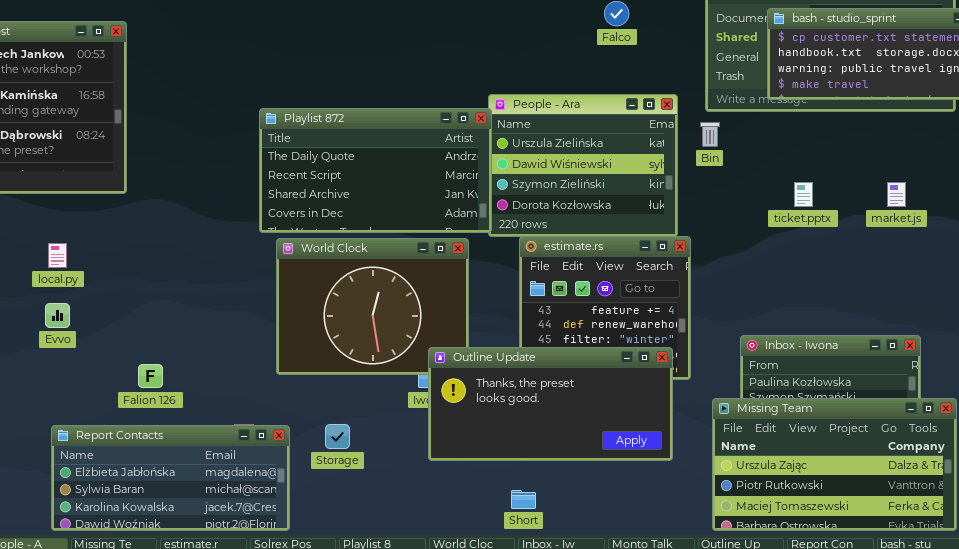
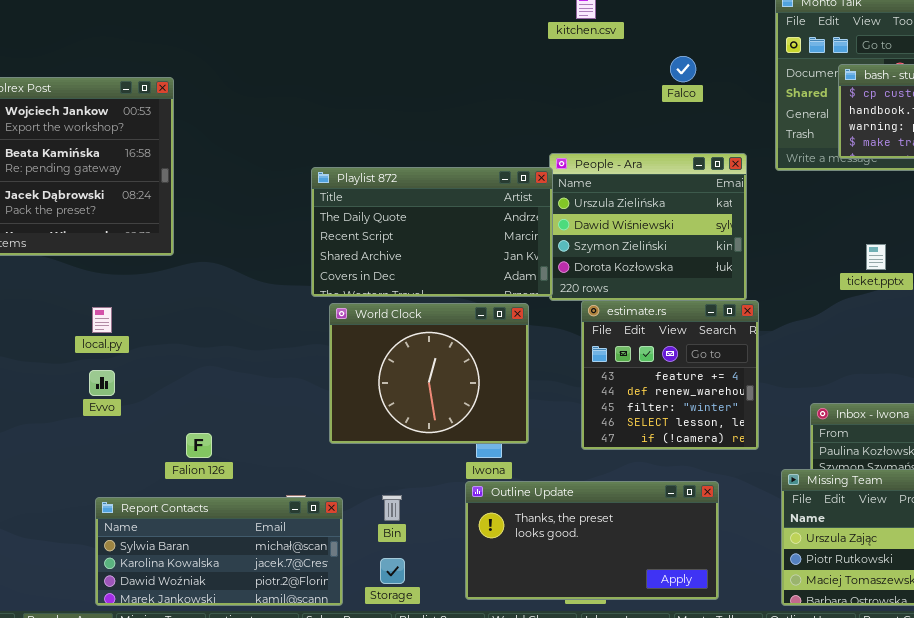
Bin: [700,122,720,147] -> [382,495,402,521], moved
Outline Update: [428,347,673,461] -> [465,481,719,600], moved
Storage: [325,424,350,449] -> [380,558,405,584], moved
Report Contacts: [51,425,290,531] -> [95,497,343,606], scrolled down 1 row

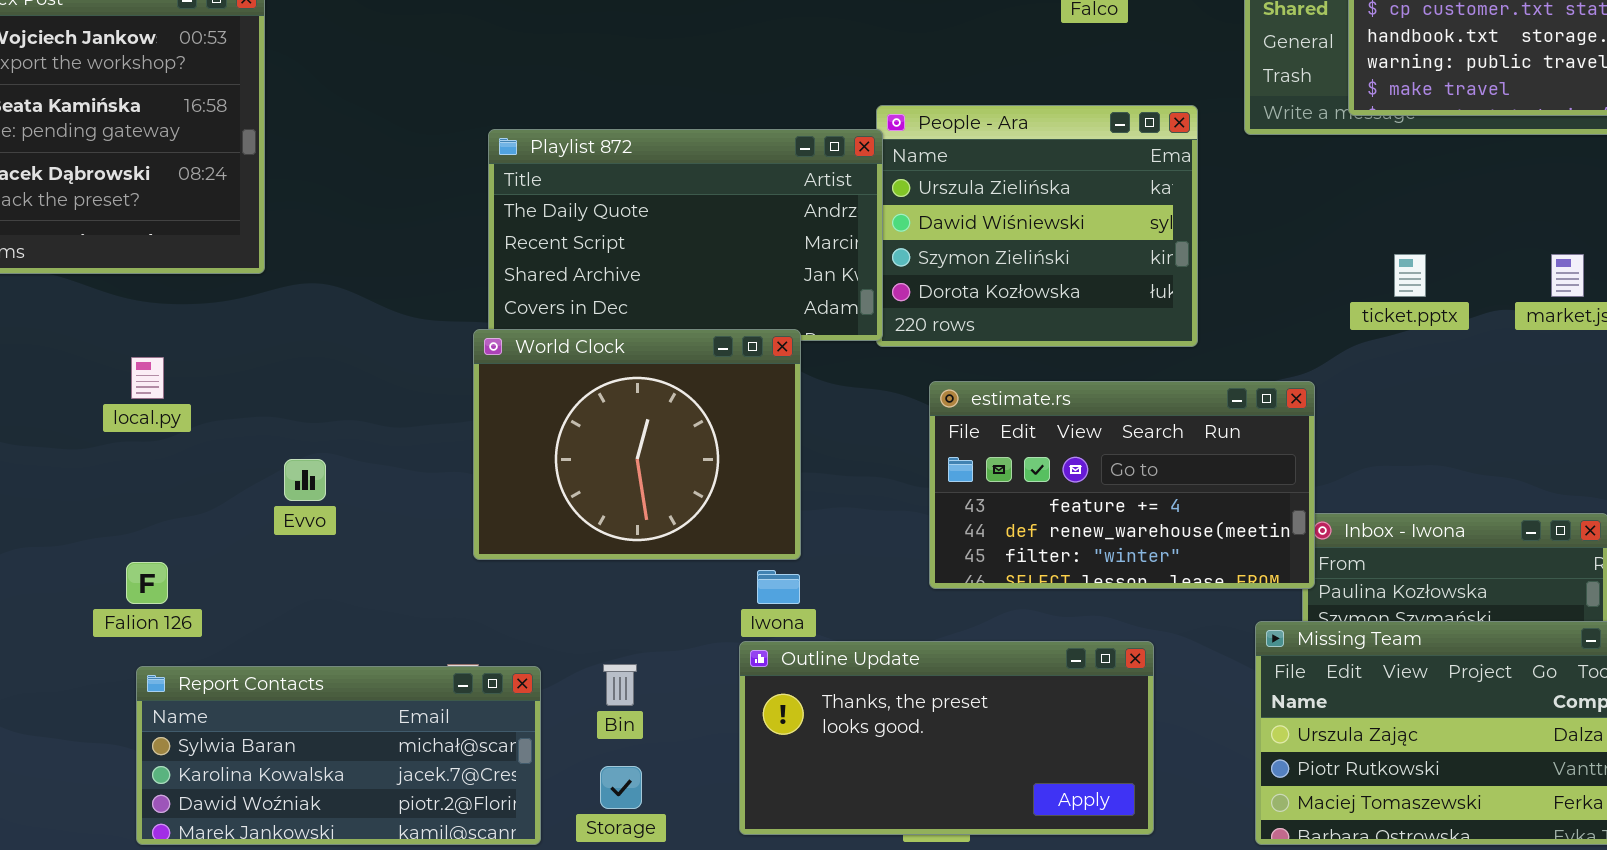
estimate.rs: [581,300,759,450] -> [929,381,1315,589], resized
World Clock: [329,303,529,444] -> [473,329,801,560], moved
Evvo: [89,370,115,396] -> [284,459,326,501], moved
Falion 126: [186,433,212,458] -> [126,562,168,604], moved

